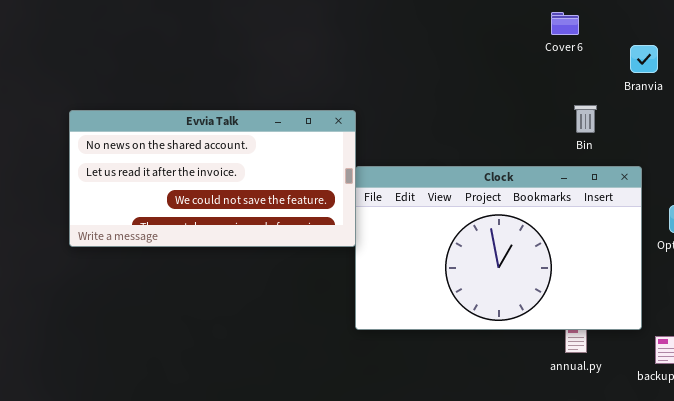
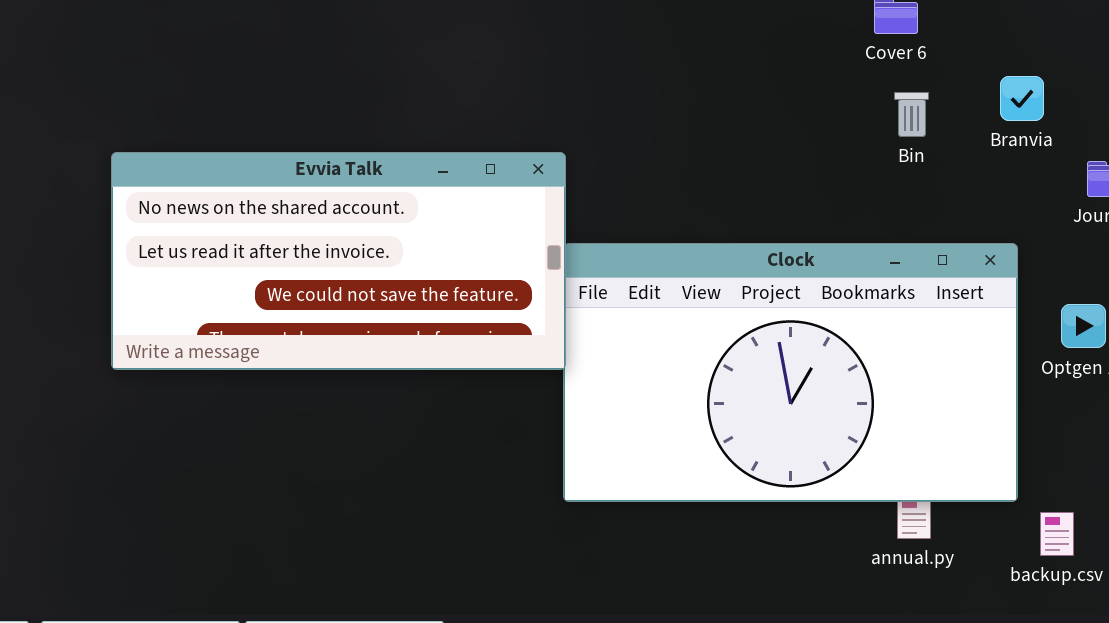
Branvia: [630,45,658,73] -> [1000,76,1044,121], moved
Bin: [574,105,597,133] -> [894,92,929,137], moved

